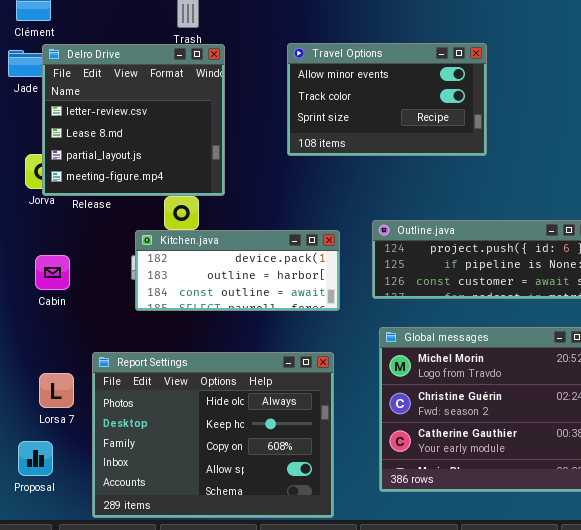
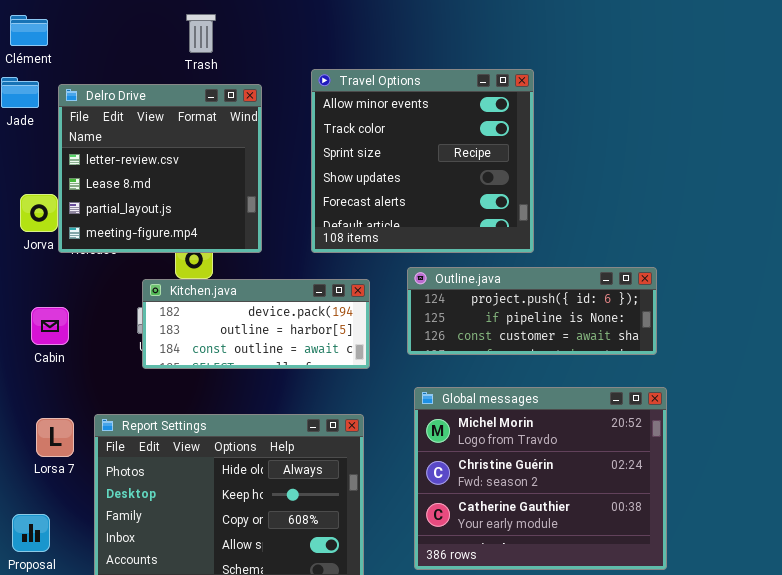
Travel Options: [287,43,487,156] -> [311,69,534,253], resized
Delro Drive: [42,44,225,196] -> [58,84,262,253], moved
Lorsa 7: [39,373,74,408] -> [36,418,74,457], moved

